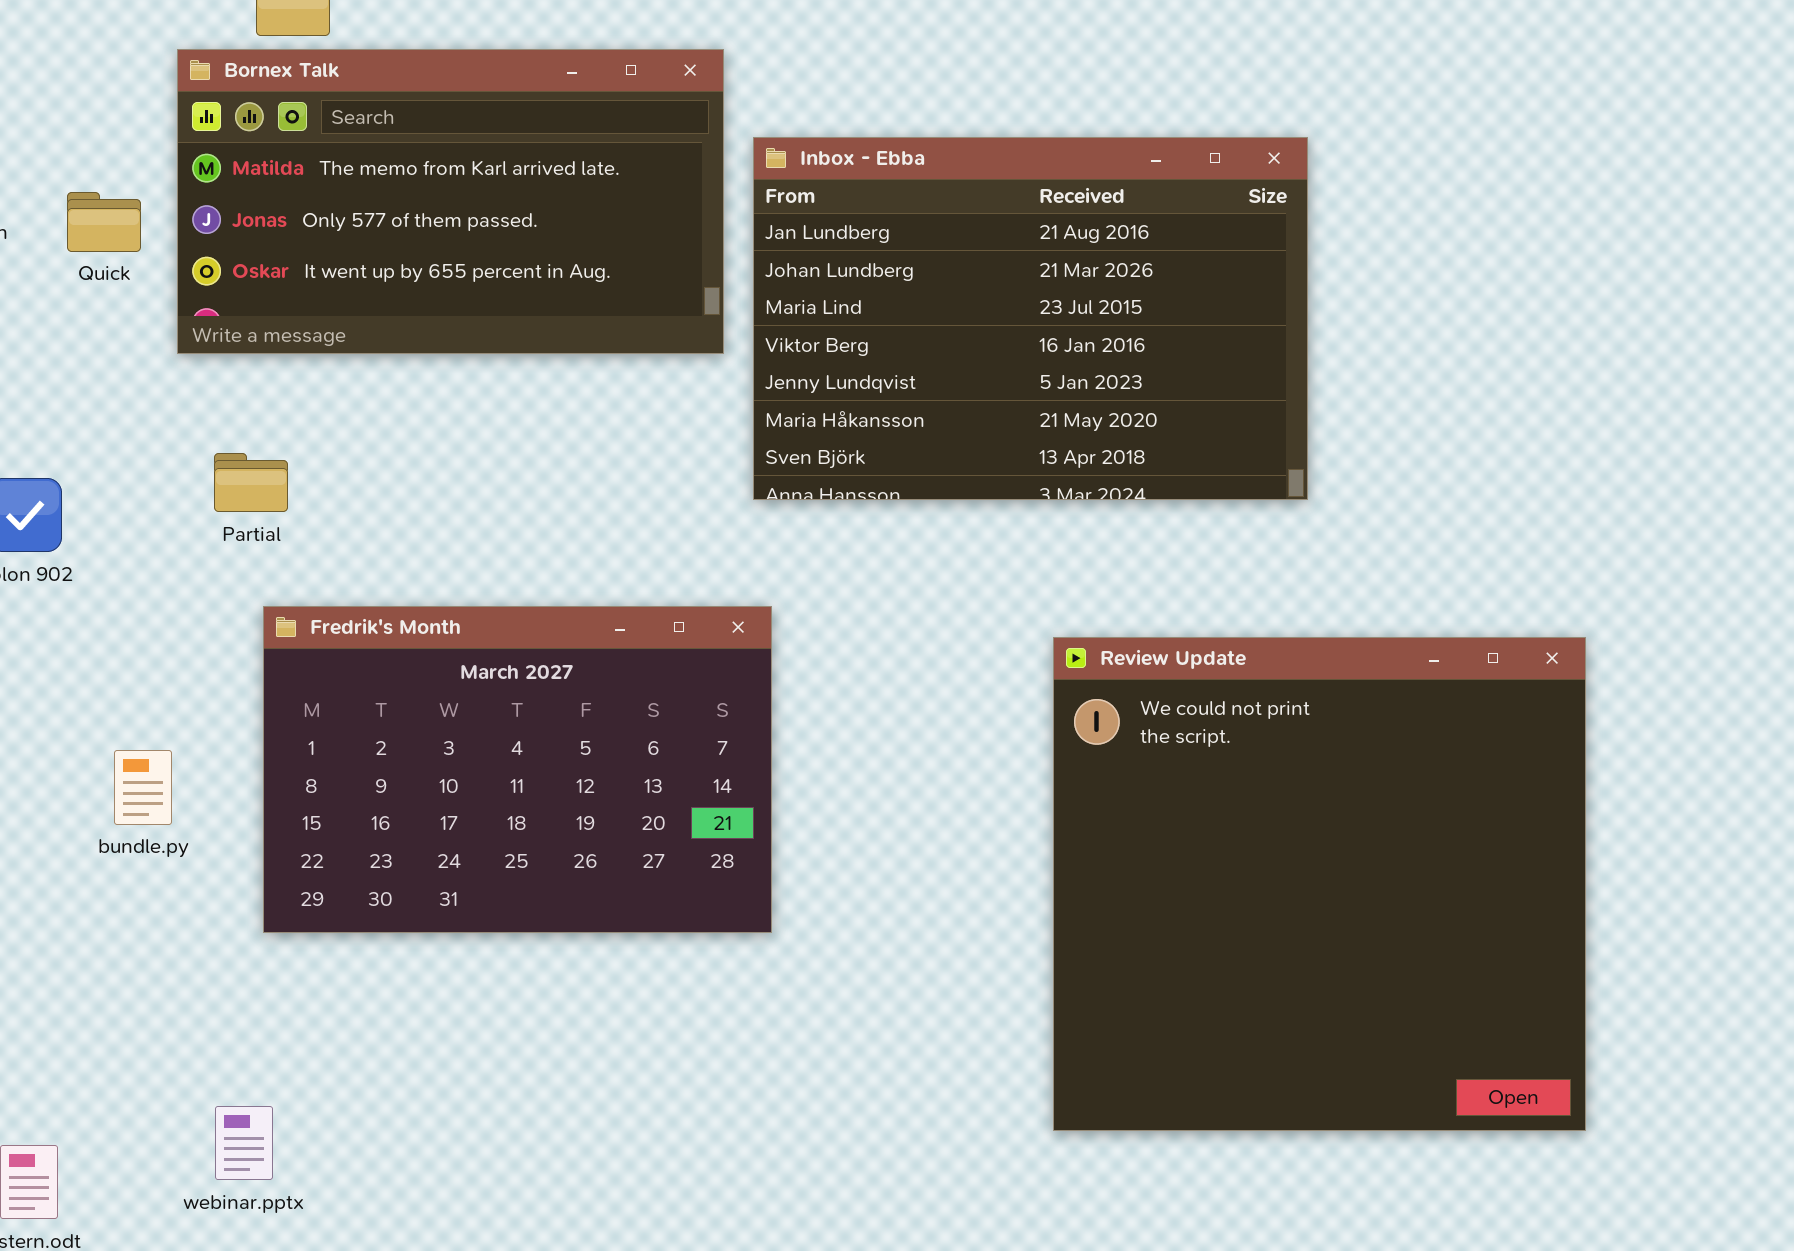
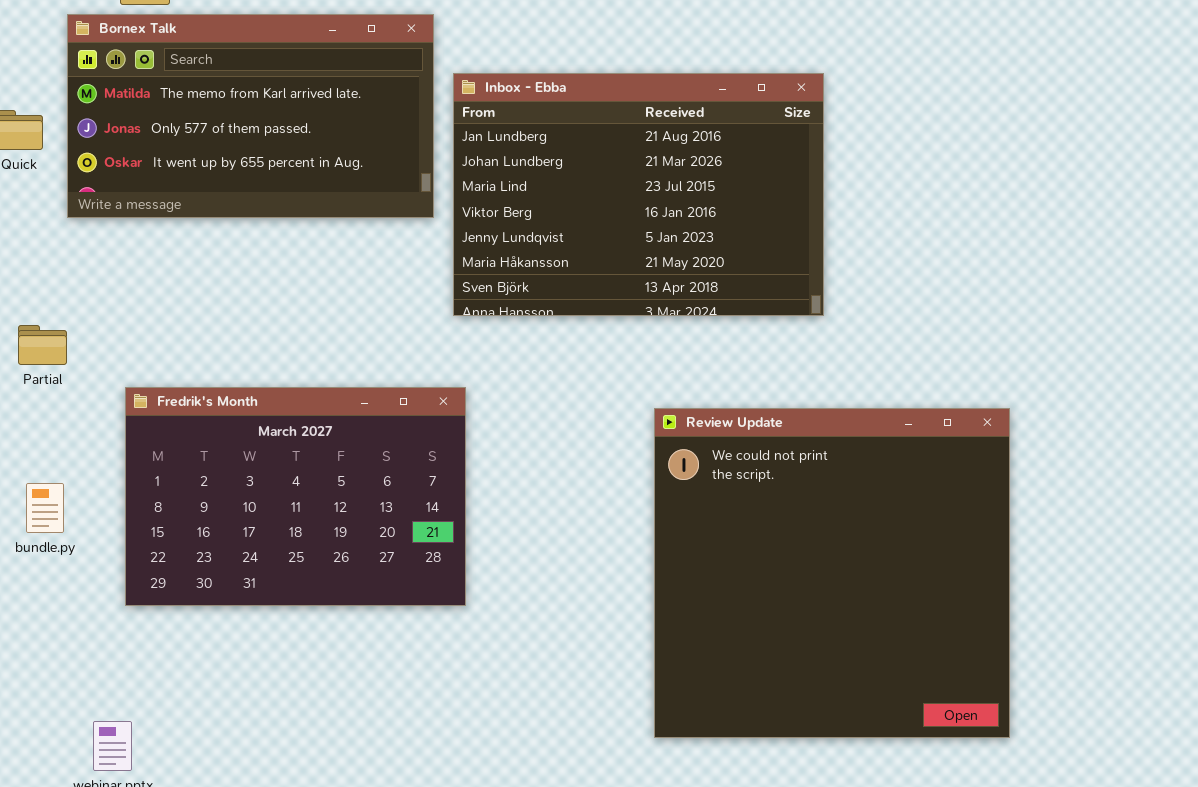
Partial: [214,453,288,512] -> [18,325,67,365], moved

